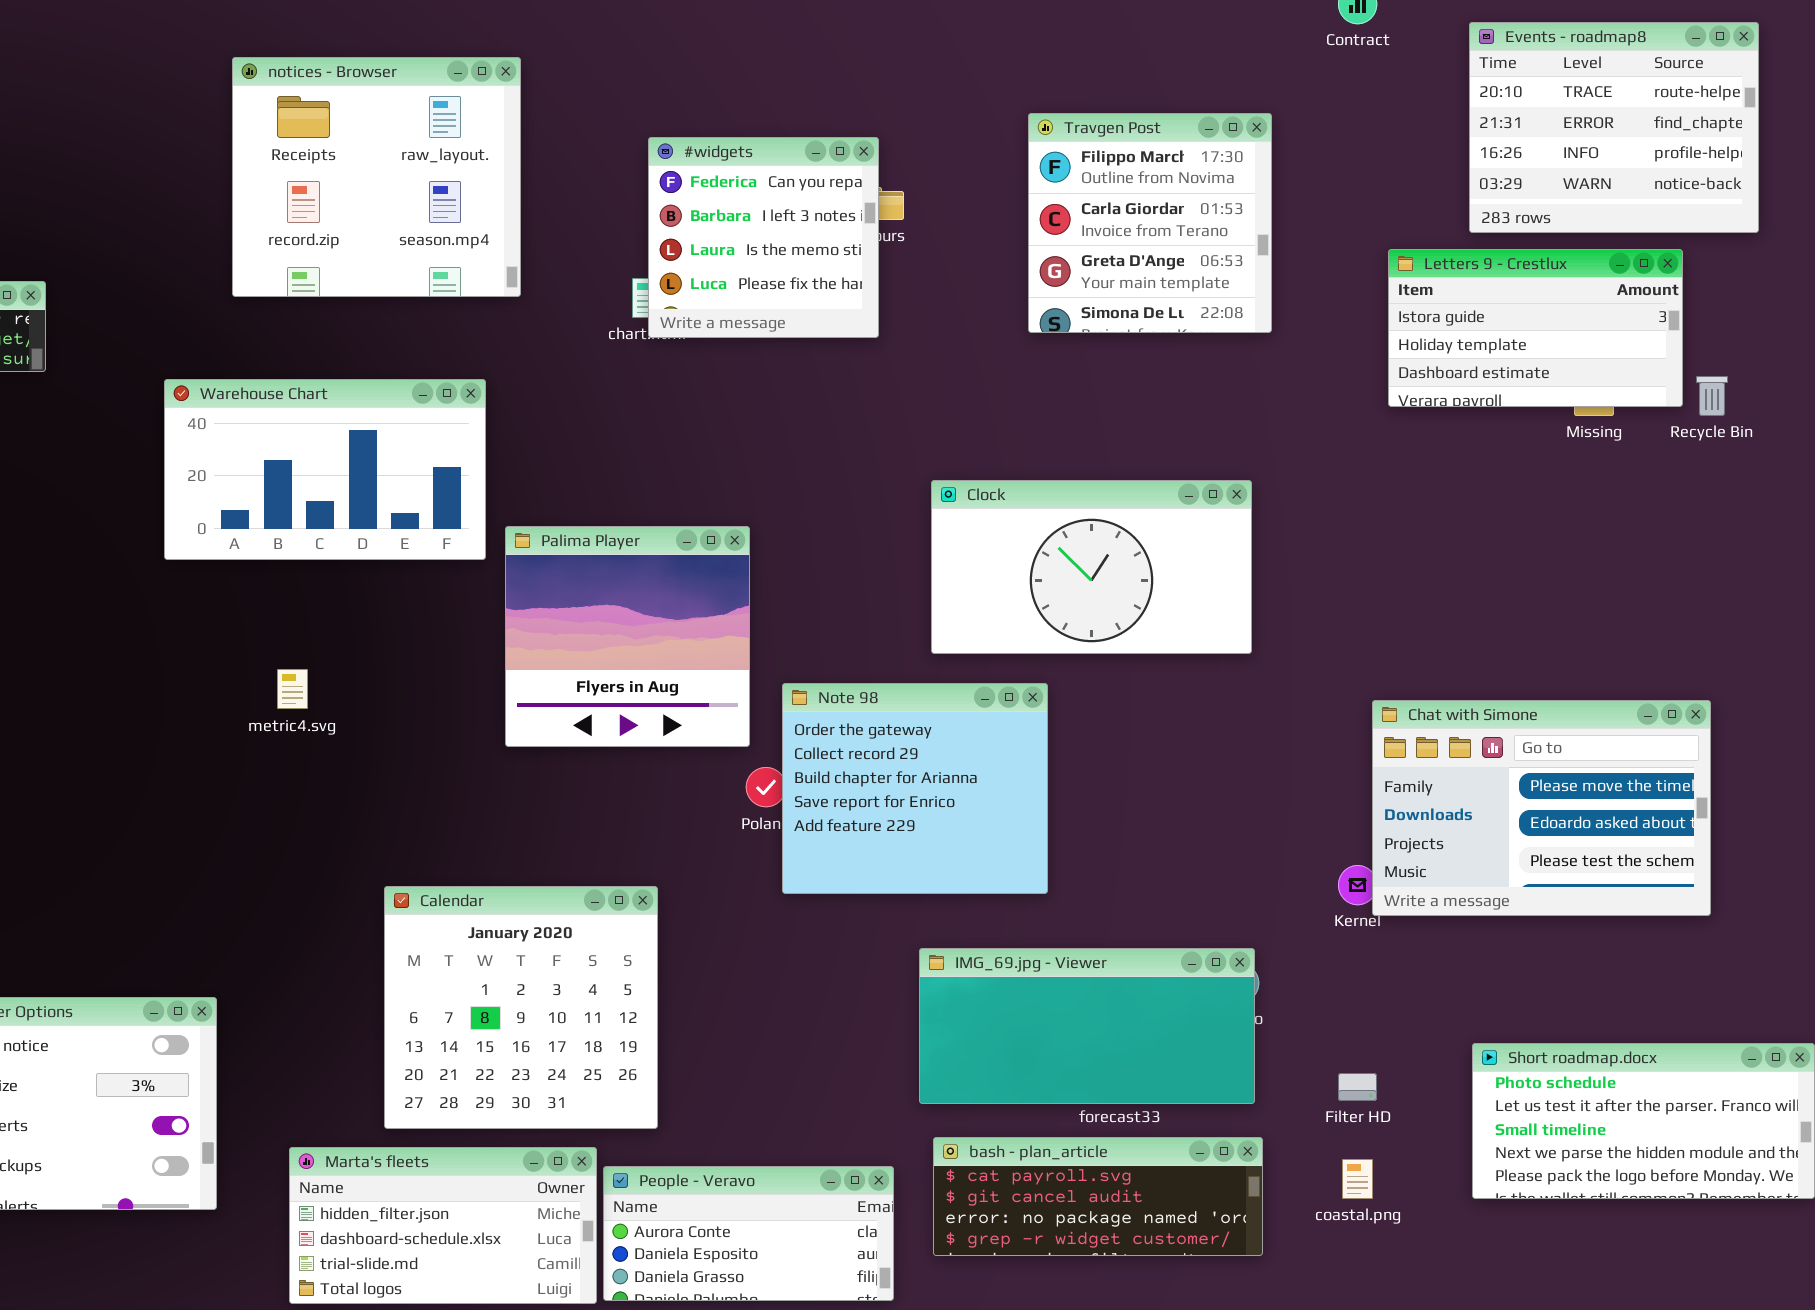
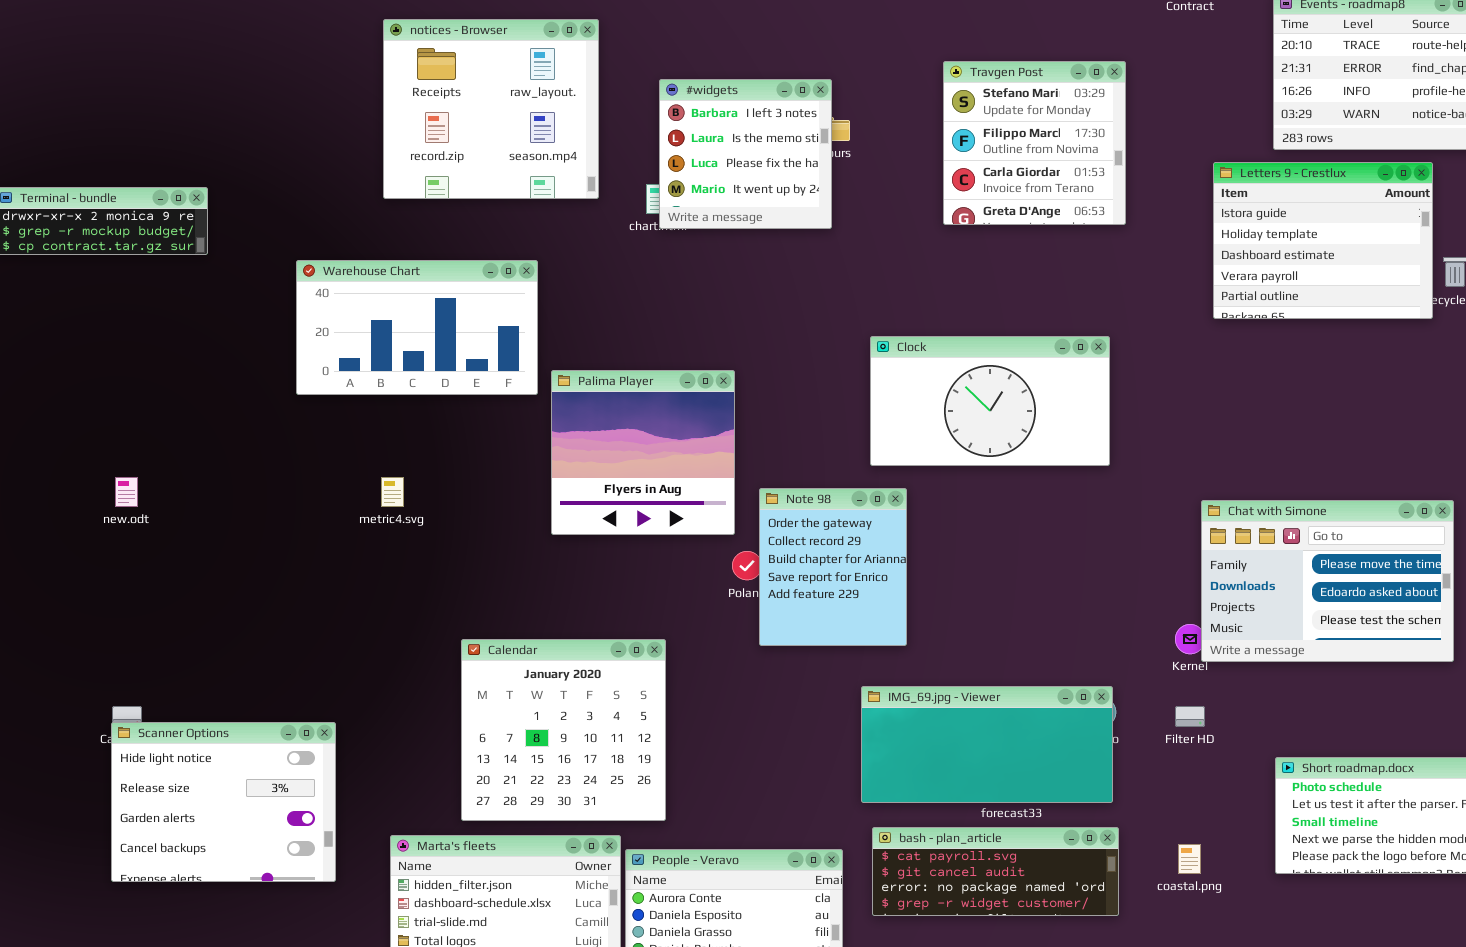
notices - Browser: [232,57,521,297] -> [383,19,599,199], moved
Travgen Post: [1028,113,1272,333] -> [943,61,1126,225], scrolled up 1 row
#widgets: [648,137,879,338] -> [659,79,832,229], scrolled down 1 row
Letters 9 - Crestlux: [1388,249,1683,407] -> [1213,162,1433,319], resized
Note 98: [782,683,1048,894] -> [759,488,907,646], resized
Filter HD: [1338,1073,1377,1101] -> [1175,706,1205,727], moved

